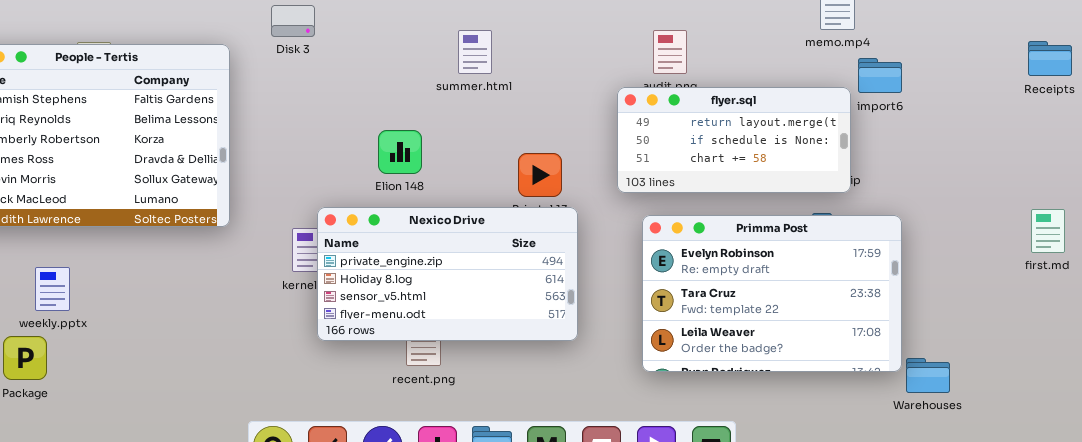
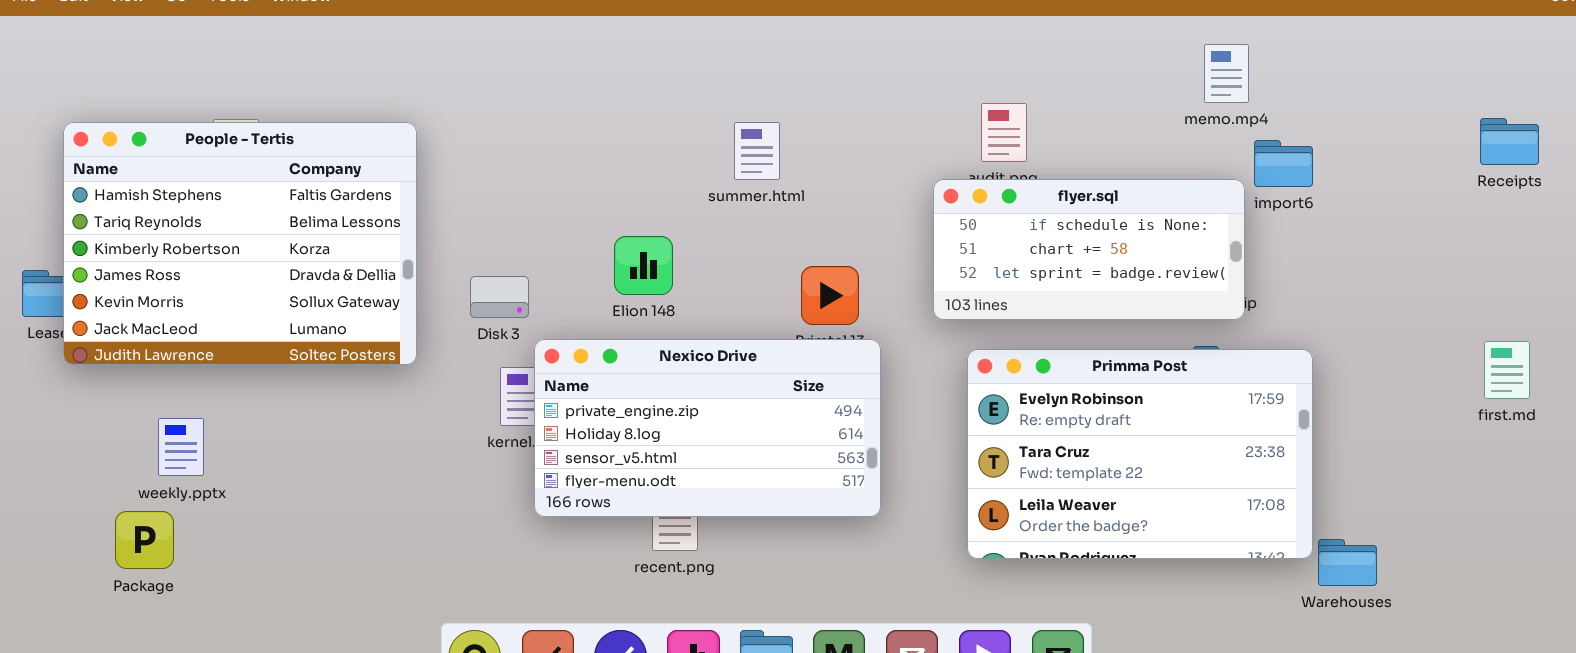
Disk 3: [271,5,315,37] -> [470,276,529,318], moved
summer.html: [458,30,492,74] -> [734,122,780,180], moved
flyer.sql: [617,87,851,193] -> [933,179,1245,320], scrolled down 1 row

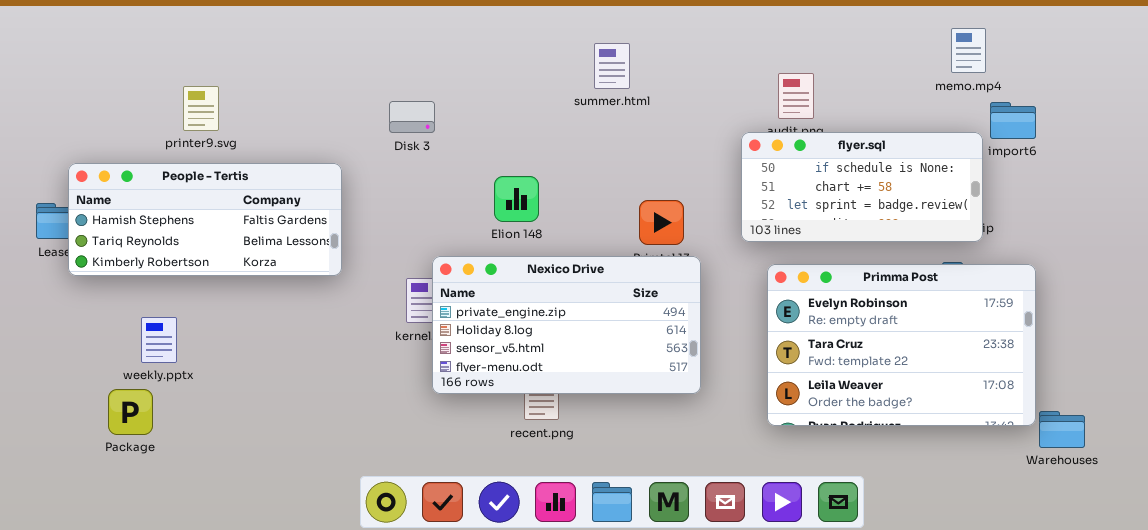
People - Tertis: [63,122,417,365] -> [68,163,342,276], resized
summer.html: [734,122,780,180] -> [594,43,630,89], moved
Disk 3: [470,276,529,318] -> [389,101,435,133], moved

